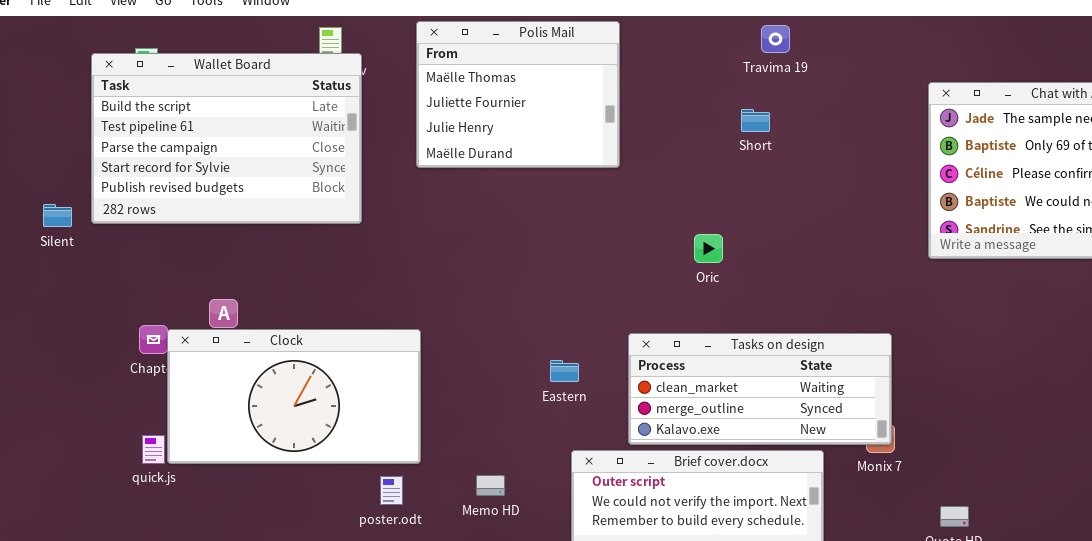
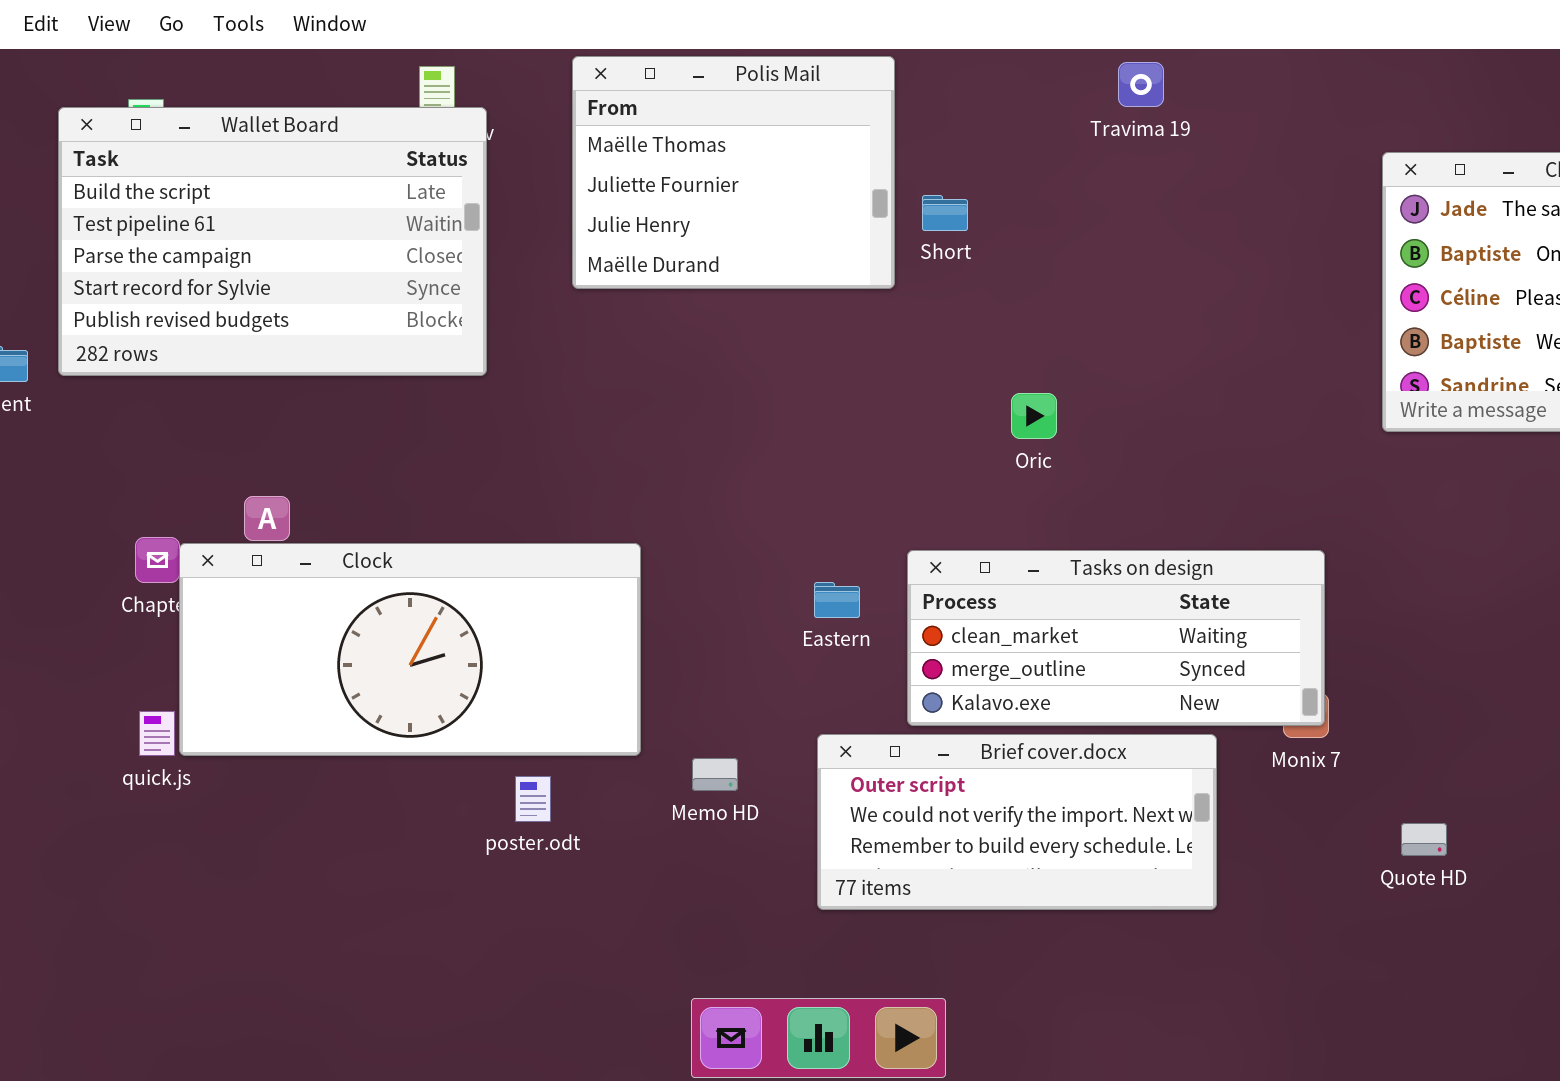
Short: [741,109,770,132] -> [922,195,968,231], moved
Clock: [167,329,421,464] -> [179,543,641,756], resized
Eastern: [550,360,579,382] -> [814,582,860,618], moved
Memo HD: [476,475,505,496] -> [692,758,738,791], moved

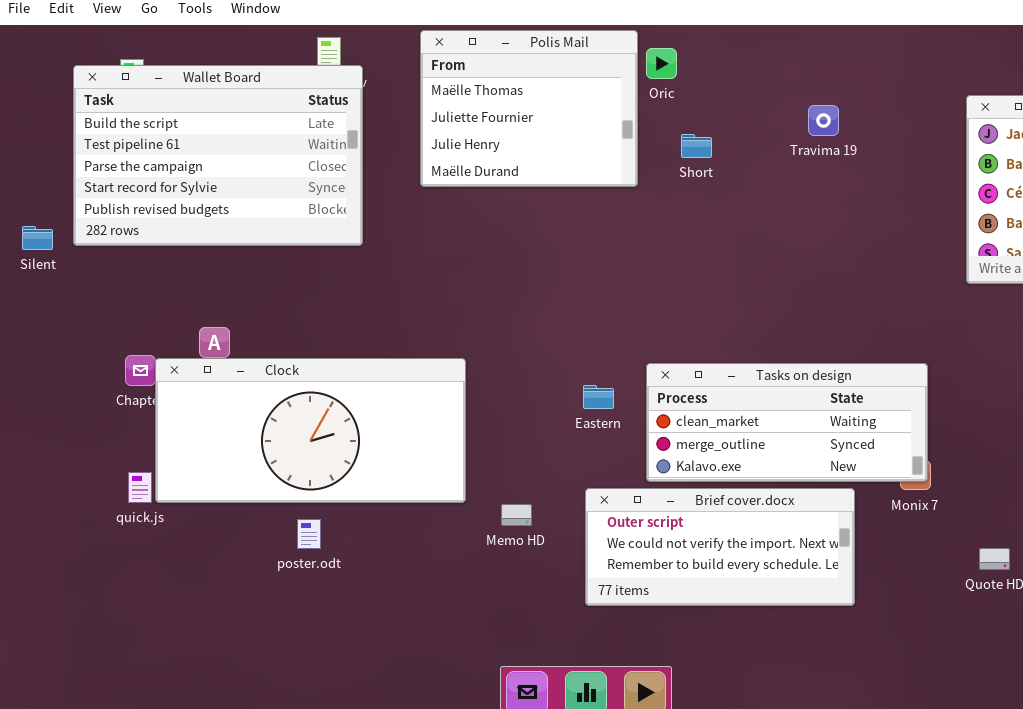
Travima 19: [1118,62,1164,107] -> [808,105,839,136], moved
Short: [922,195,968,231] -> [681,134,712,158], moved
Oric: [1011,393,1057,439] -> [646,48,677,79], moved
poster.odt: [515,776,551,822] -> [297,519,321,549], moved

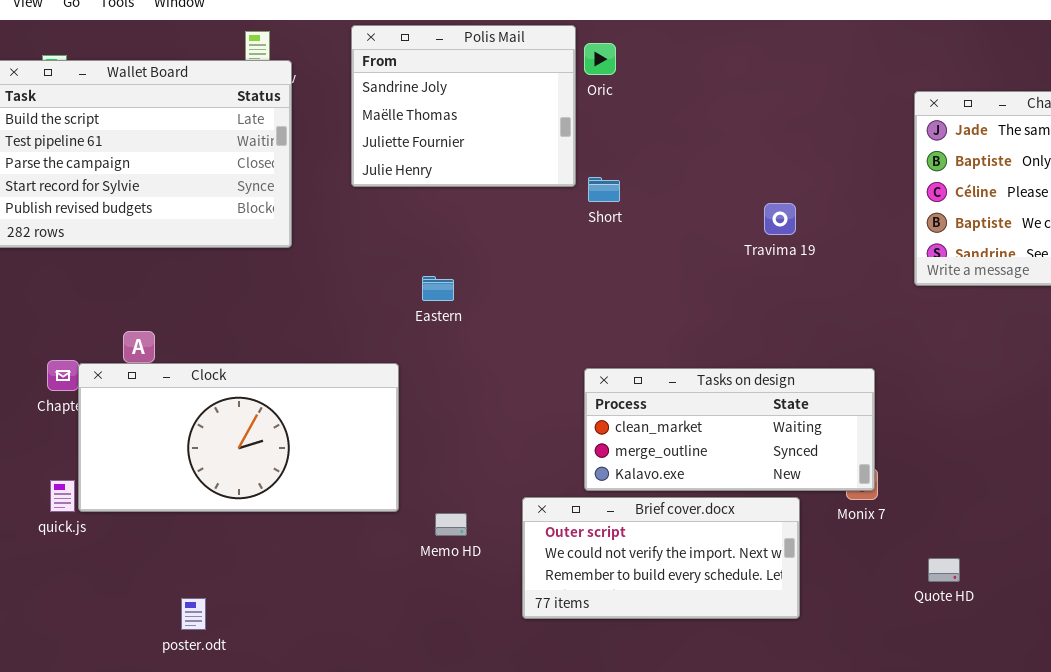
Polis Mail: [420,30,638,187] -> [351,25,576,187], scrolled up 1 row
Travima 19: [808,105,839,136] -> [764,203,796,235], moved
Short: [681,134,712,158] -> [588,177,620,202], moved
Eastern: [583,385,614,409] -> [422,276,454,301], moved
poster.odt: [297,519,321,549] -> [181,598,206,630], moved

